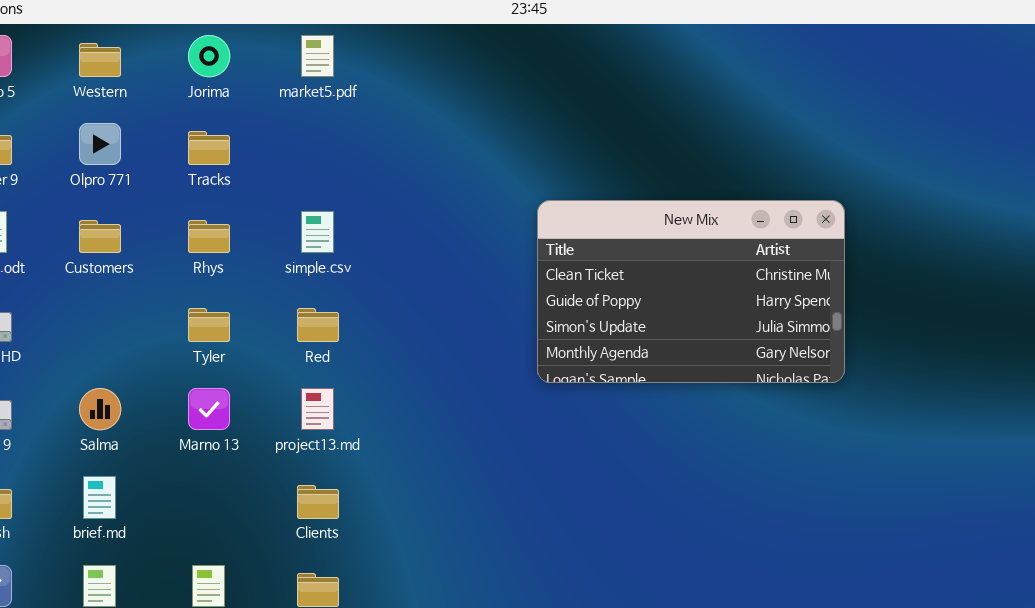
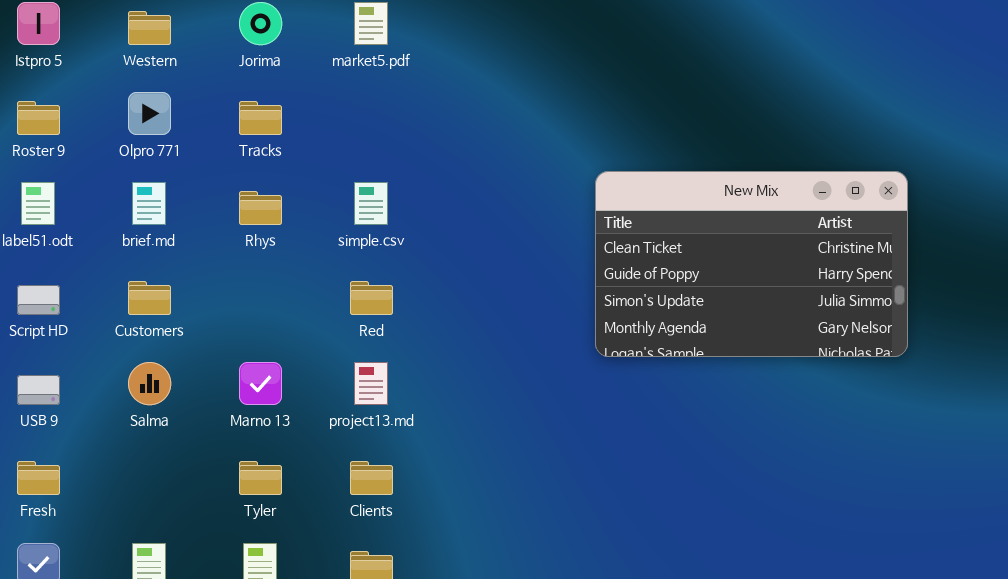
Customers: [79,220,121,253] -> [128,281,171,315], moved
Tyler: [188,308,230,342] -> [239,461,282,495], moved
brief.md: [83,476,116,519] -> [132,182,166,225], moved

